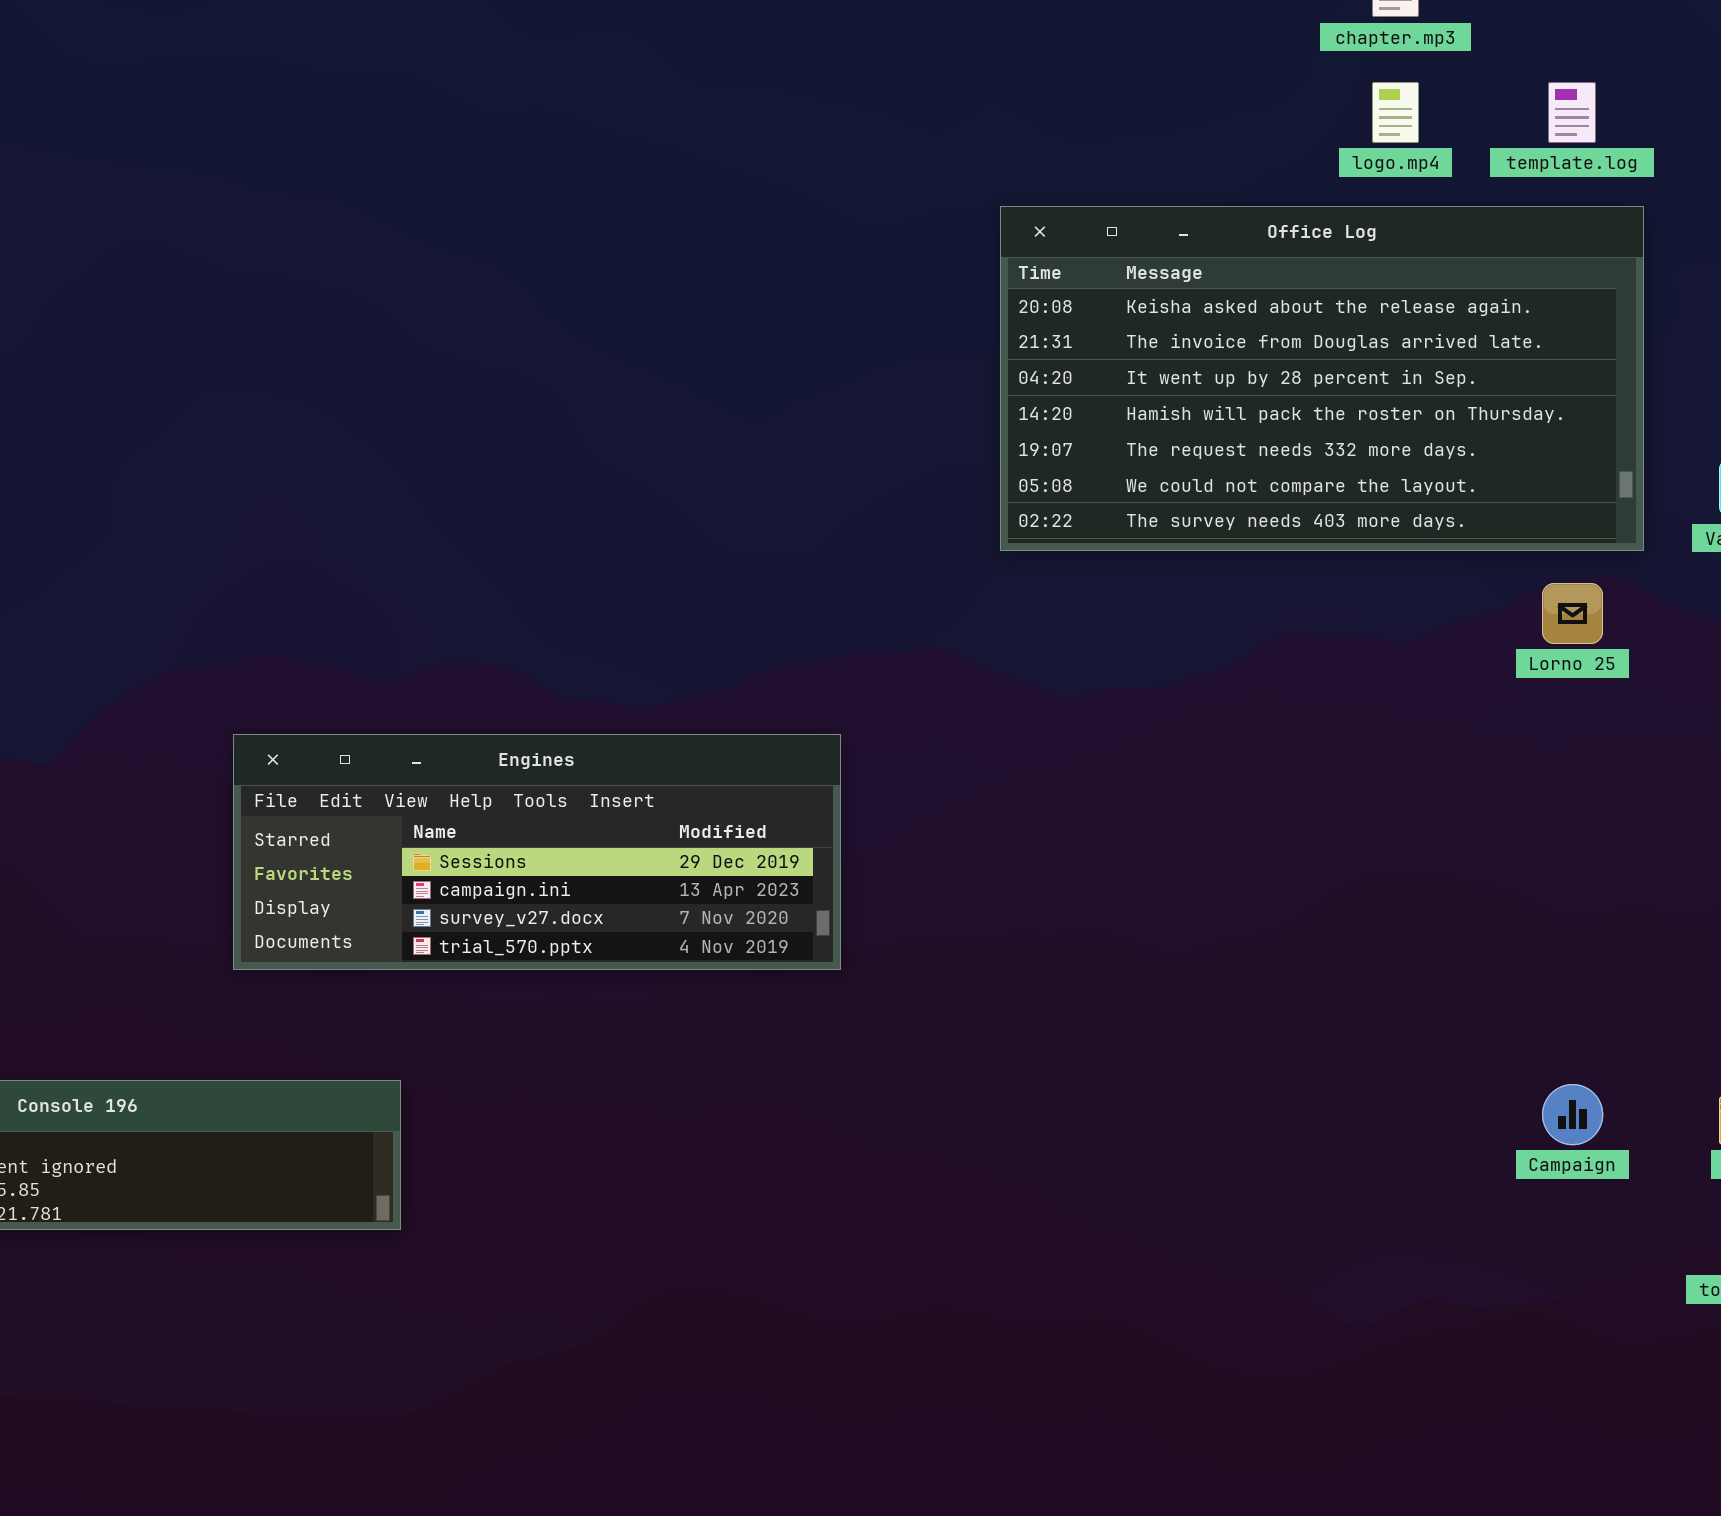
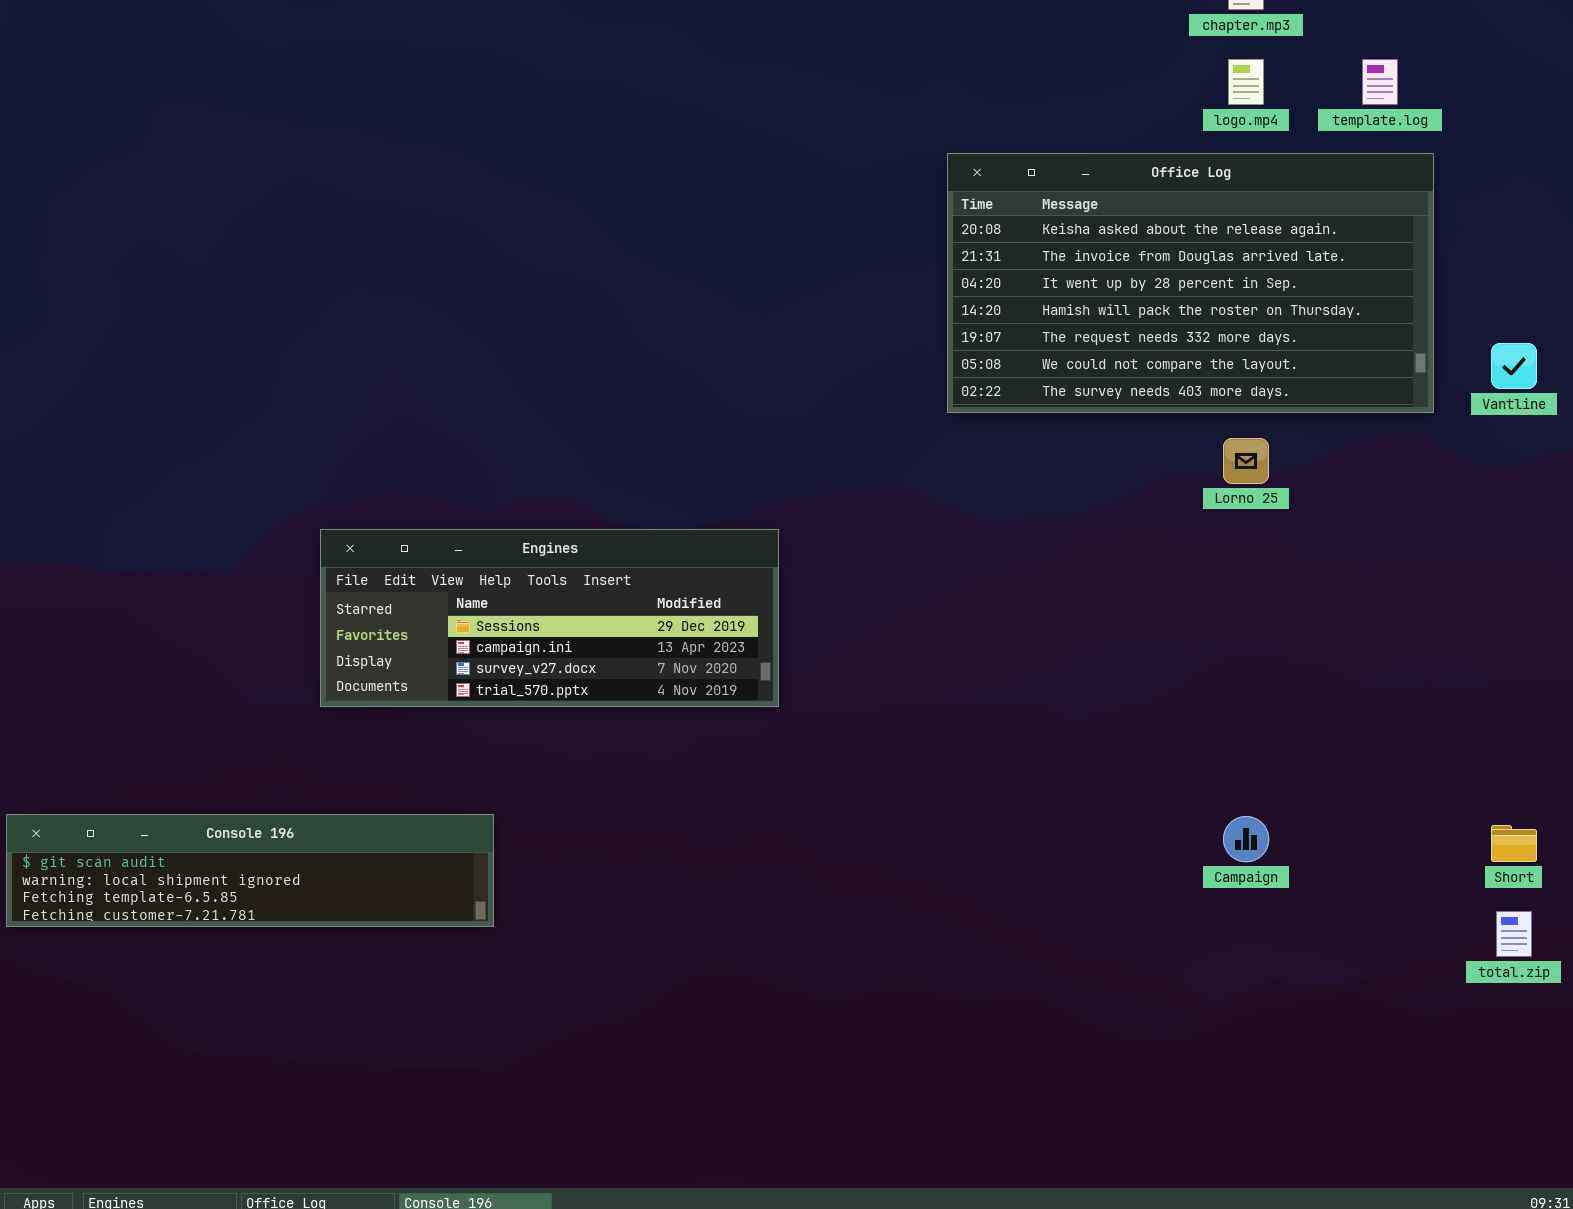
Lorno 25: [1542,583,1603,644] -> [1223,438,1269,484], moved
Engines: [233,734,841,970] -> [320,529,779,707], moved
Campaign: [1542,1084,1603,1145] -> [1223,816,1269,862], moved

